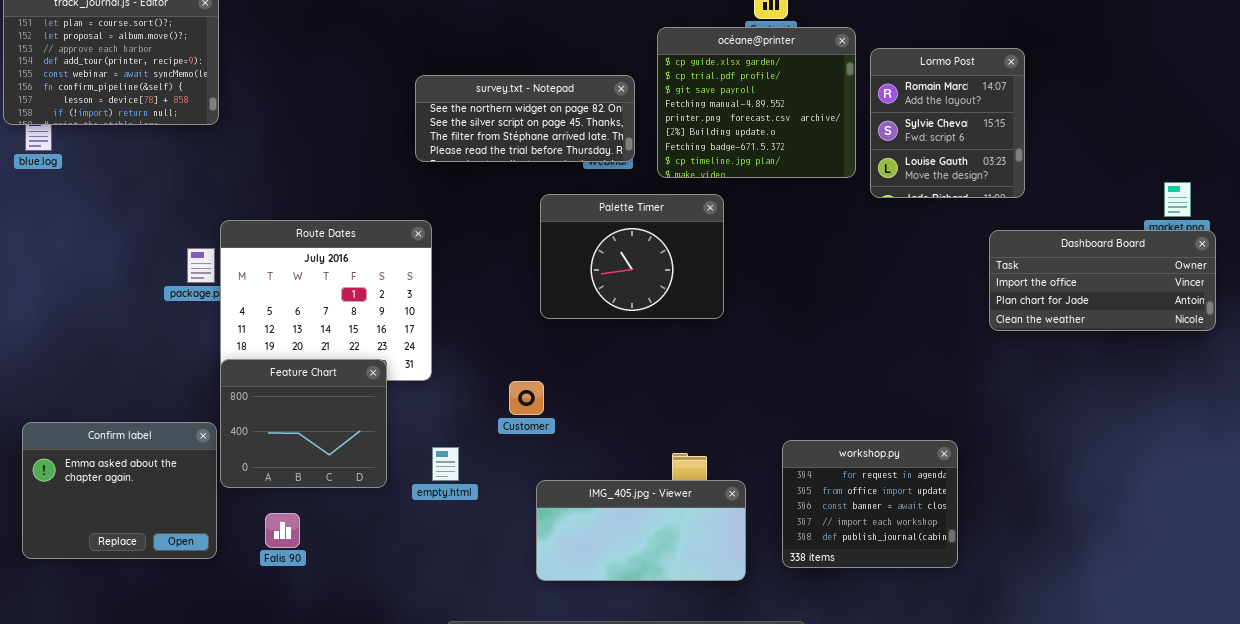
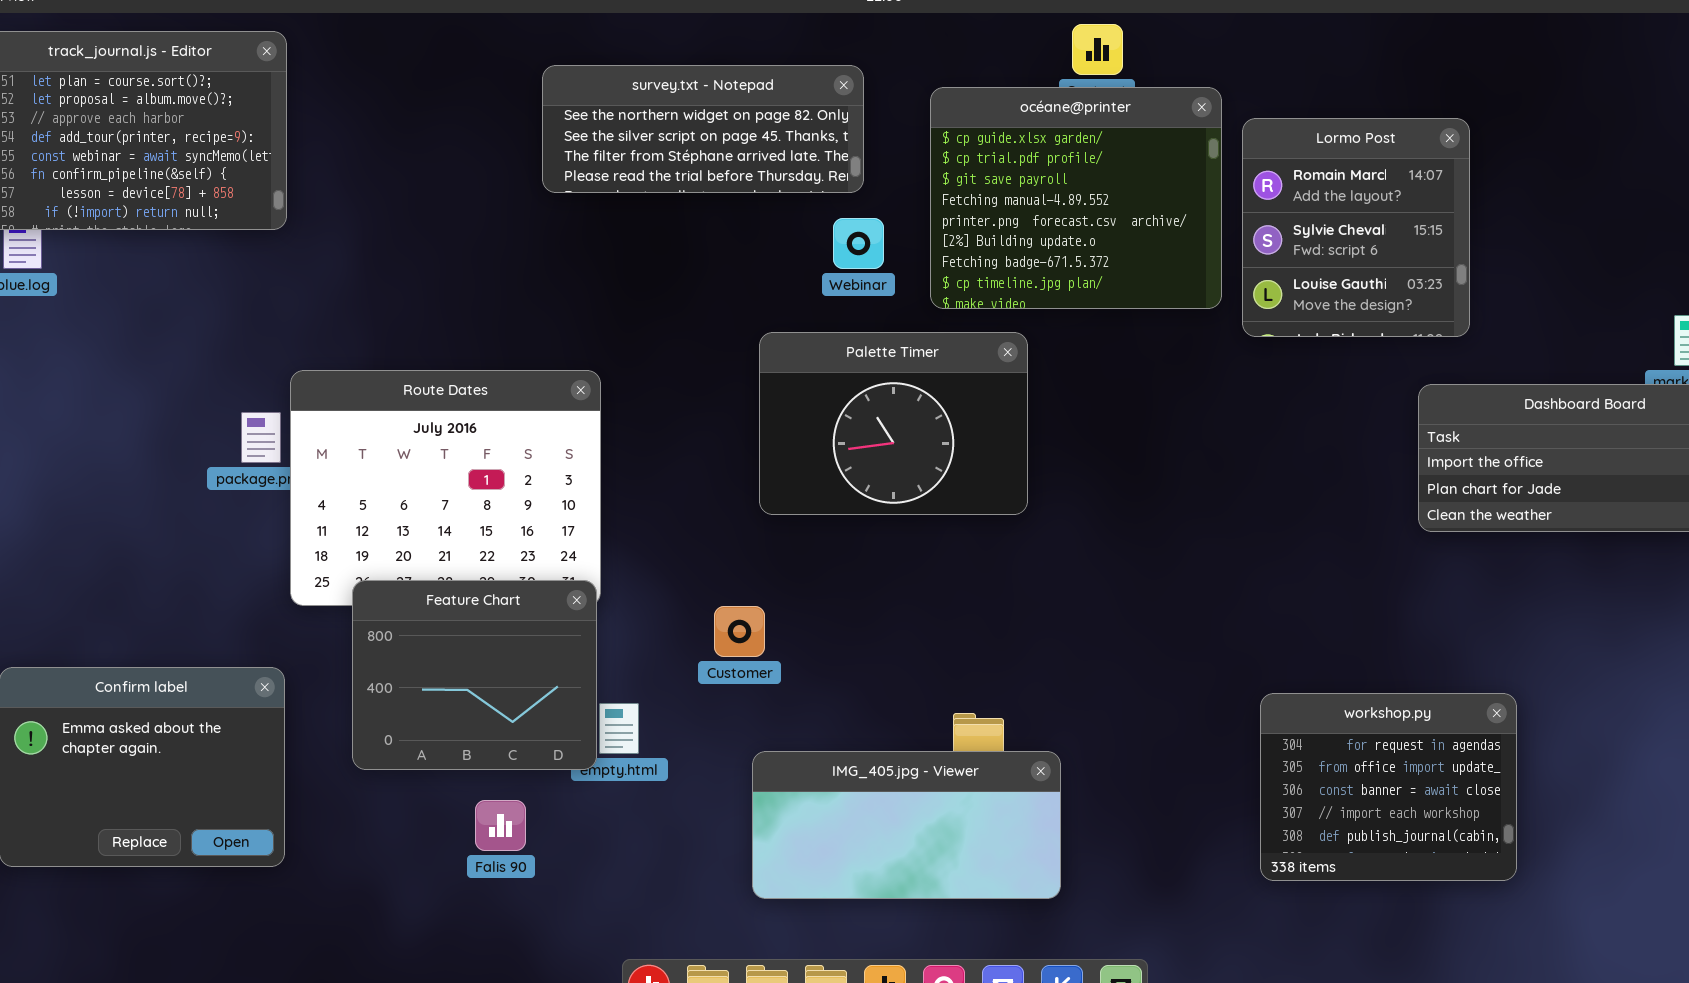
survey.txt - Notepad: [415,75,635,162] -> [542,65,864,193], moved
Feature Chart: [220,359,387,488] -> [352,580,597,770], moved
workshop.py: [782,440,958,568] -> [1260,693,1517,881], moved
Falis 90: [265,513,300,548] -> [475,800,526,851], moved

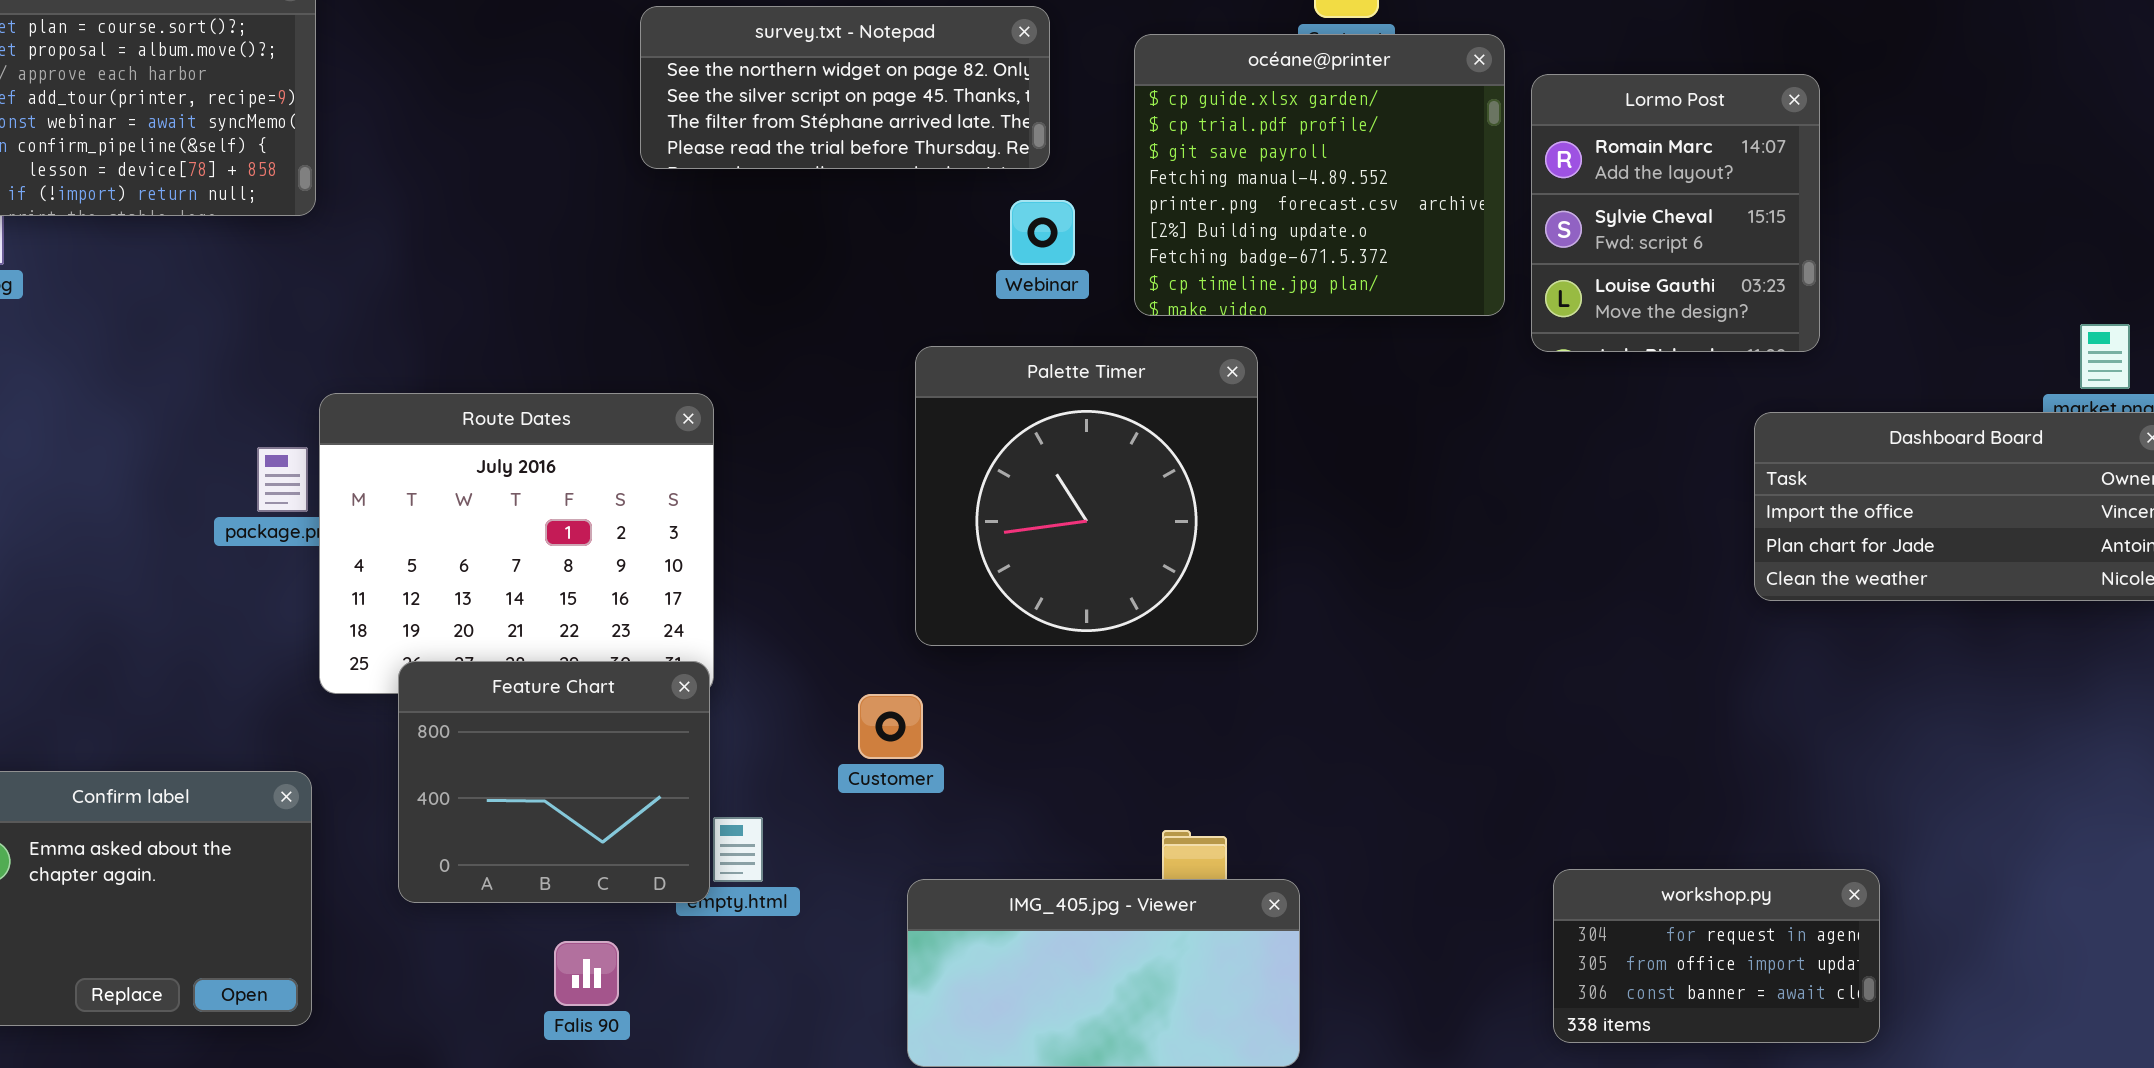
Palette Timer: [759,332,1028,515] -> [915,346,1258,646], resized
workshop.py: [1260,693,1517,881] -> [1553,869,1880,1043], resized

